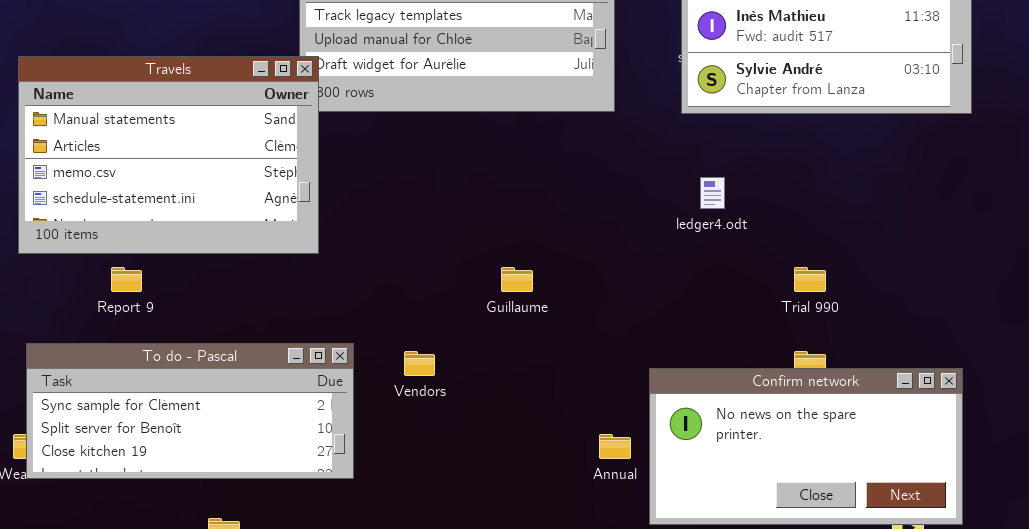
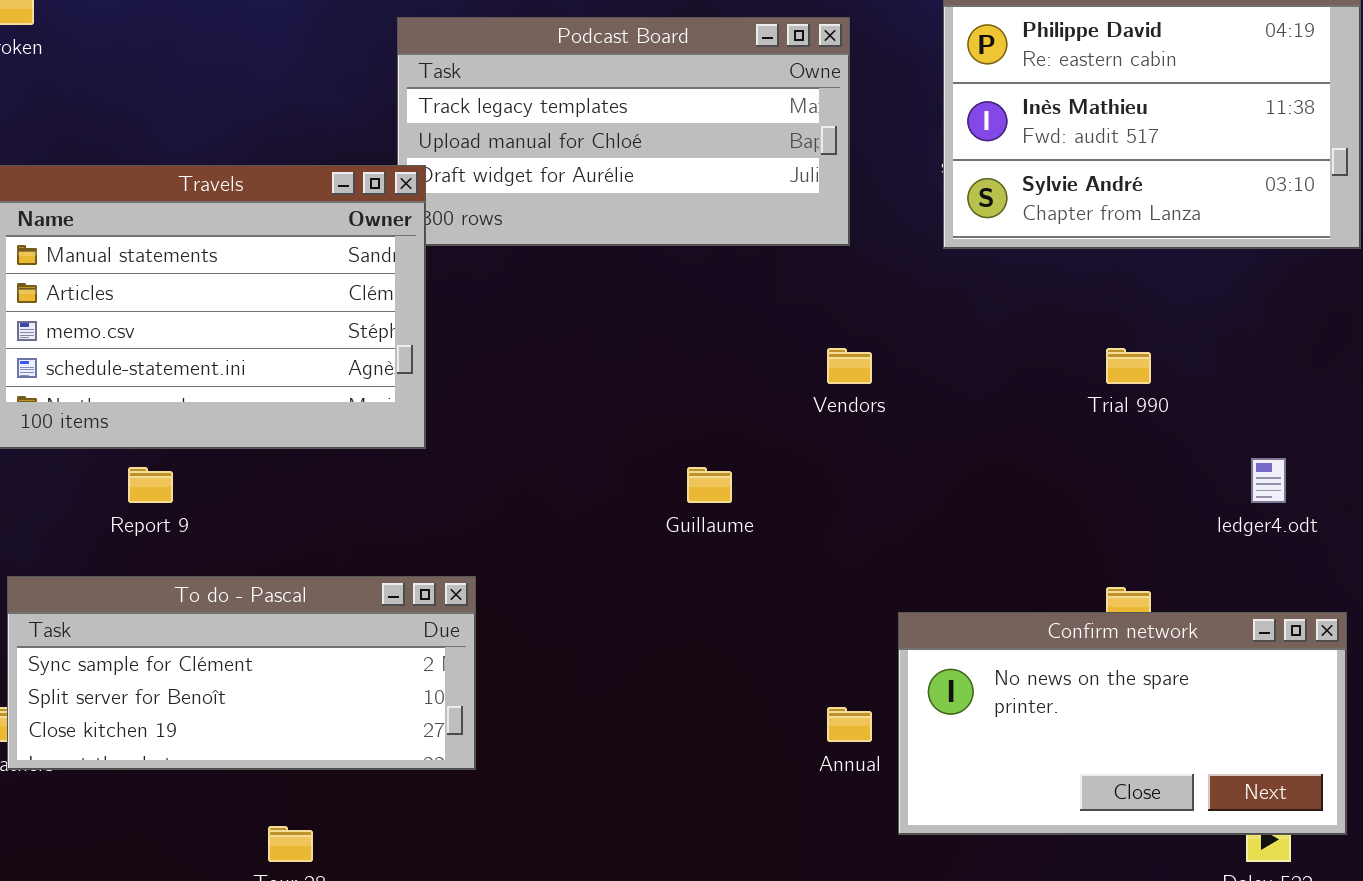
ledger4.odt: [700,177,725,209] -> [1251,458,1286,503], moved
Trial 990: [794,267,826,292] -> [1106,348,1151,384], moved
Vendors: [404,351,435,376] -> [827,348,872,384], moved

